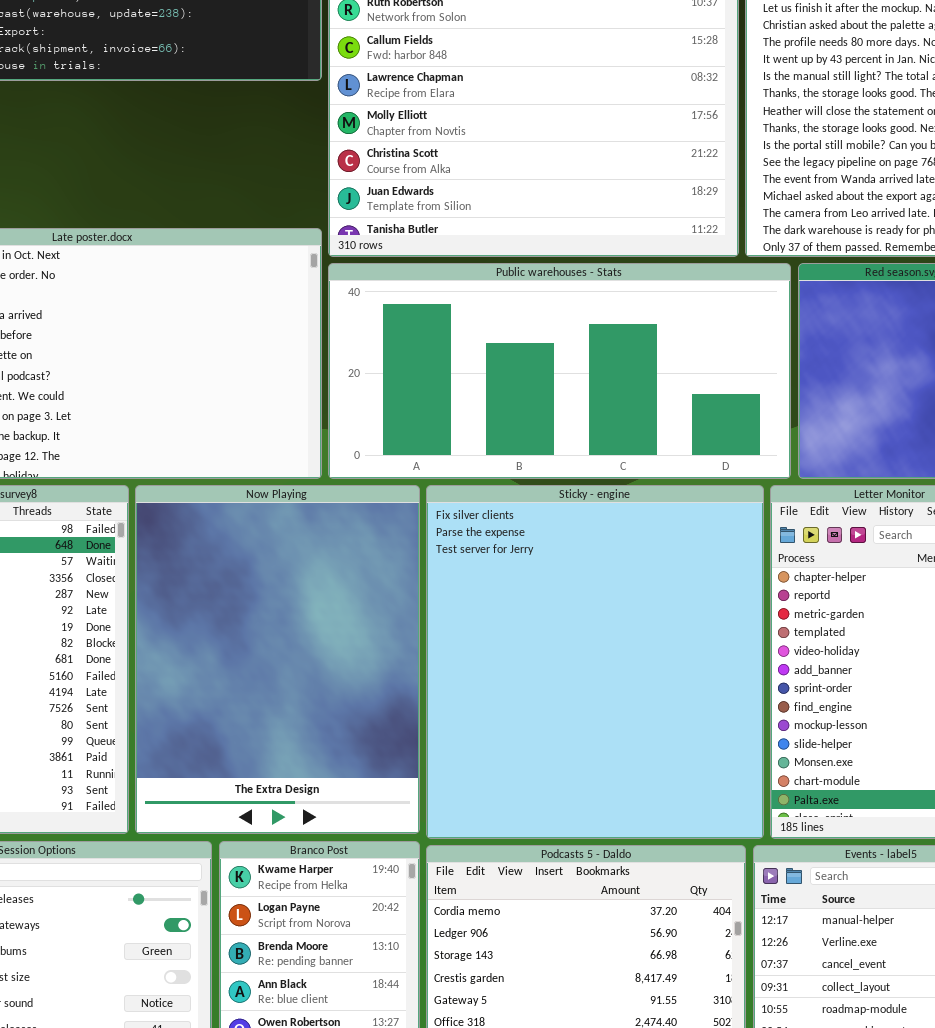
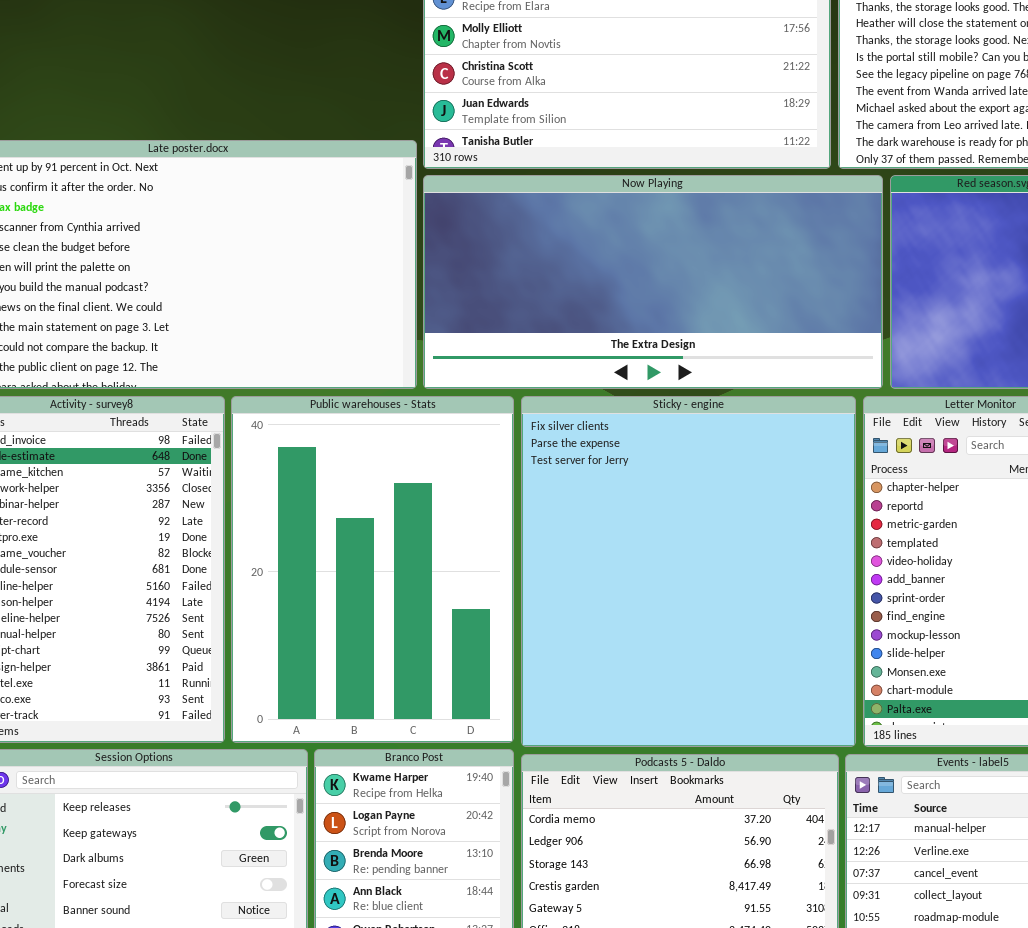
Public warehouses - Stats: [328,263,791,479] -> [231,396,514,743], moved, resized
Now Playing: [135,485,420,834] -> [423,175,883,389], moved, resized

